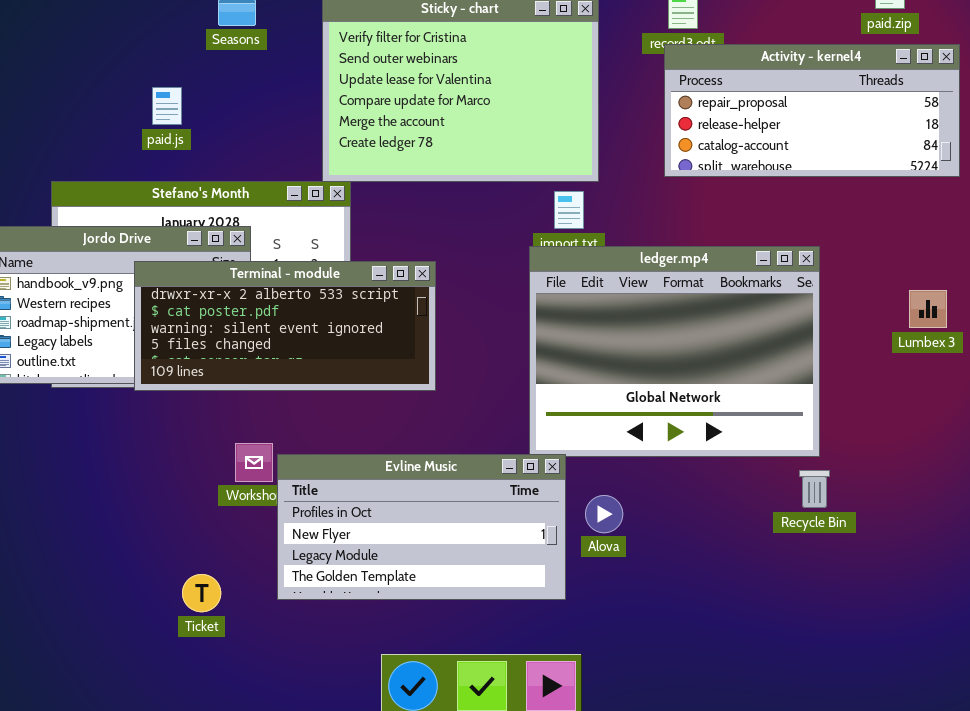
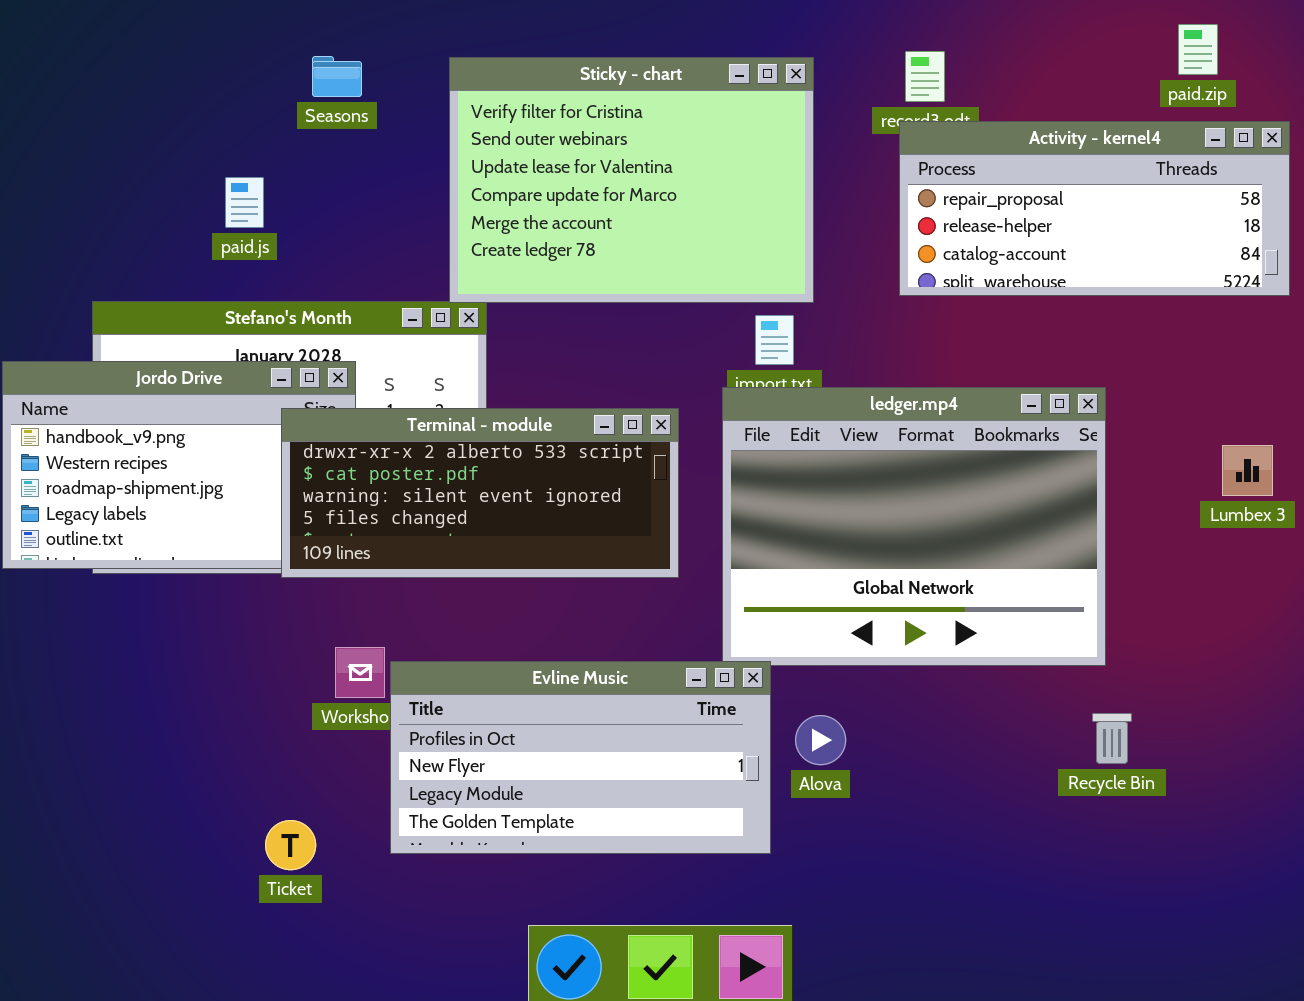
Terminal - module: [134,261,436,391] -> [281,408,679,578], moved
Recycle Bin: [799,470,830,508] -> [1092,713,1132,764], moved

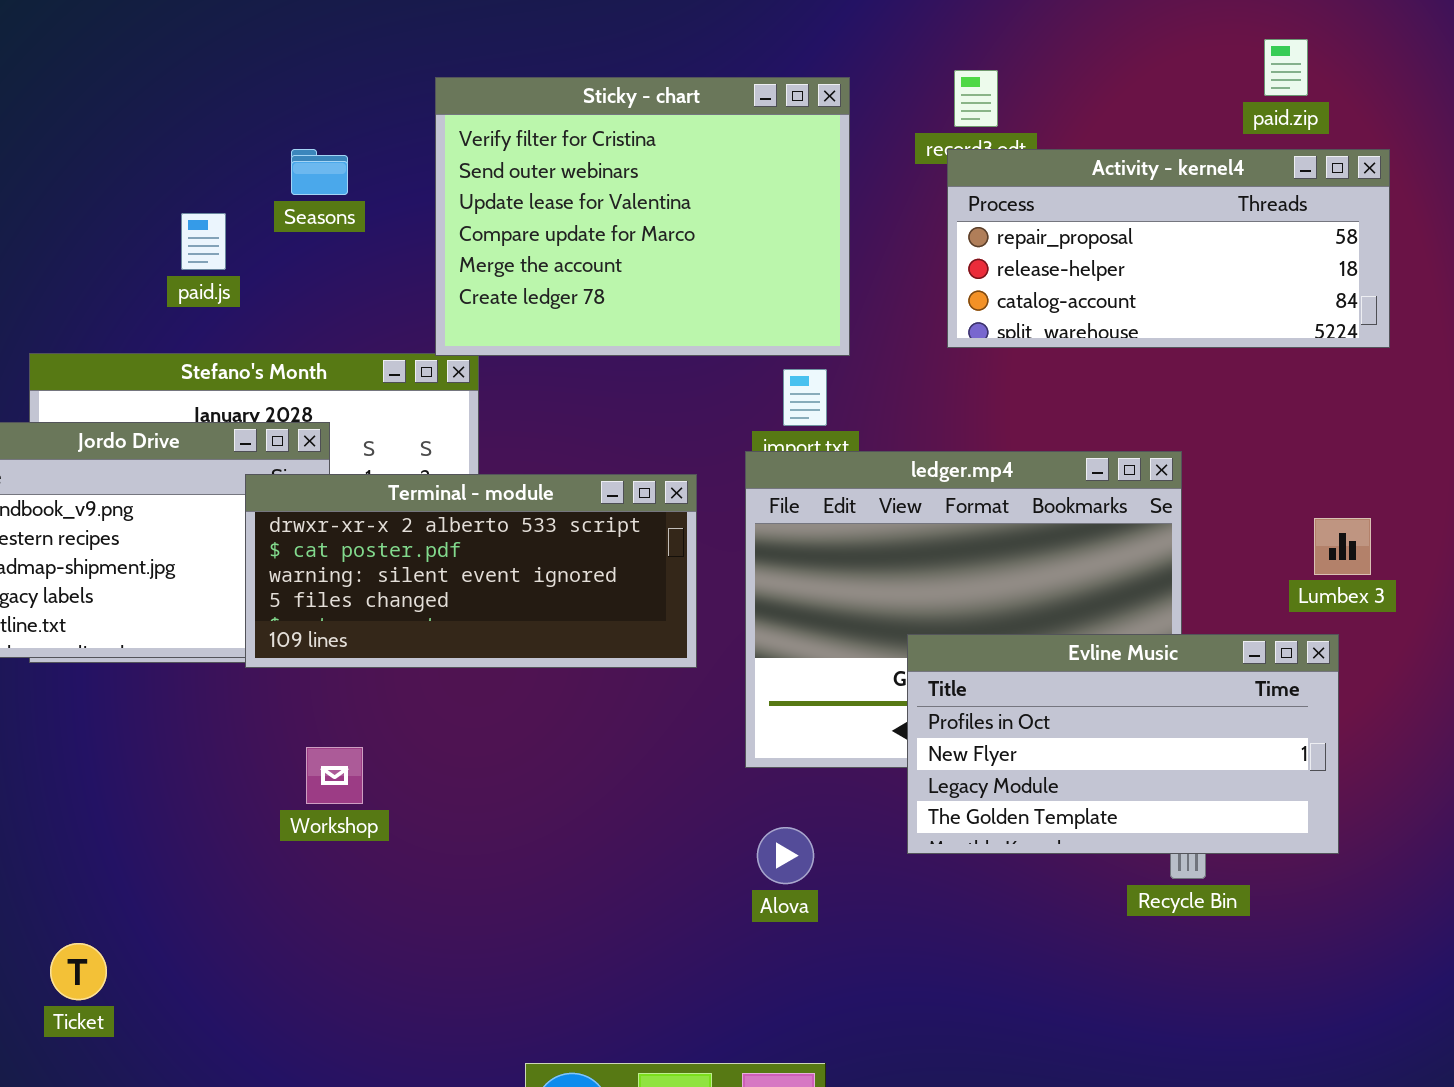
Seasons: [312,56,362,97] -> [291,149,348,195], moved
Evline Music: [390,661,771,854] -> [907,634,1339,854], moved
Alova: [795,715,846,765] -> [757,827,814,884], moved
Ticket: [265,820,316,870] -> [50,943,107,1000], moved

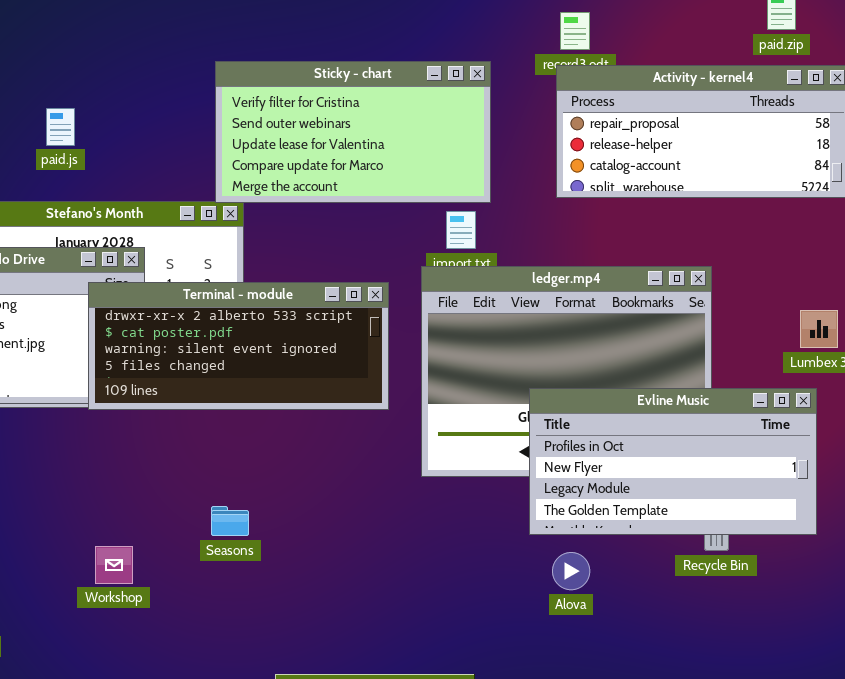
Sticky - chart: [435,77,850,356] -> [215,61,491,203], resized
Seasons: [291,149,348,195] -> [211,506,249,536], moved
Workshop: [306,747,363,804] -> [95,546,133,584], moved
Alova: [757,827,814,884] -> [552,552,590,590], moved

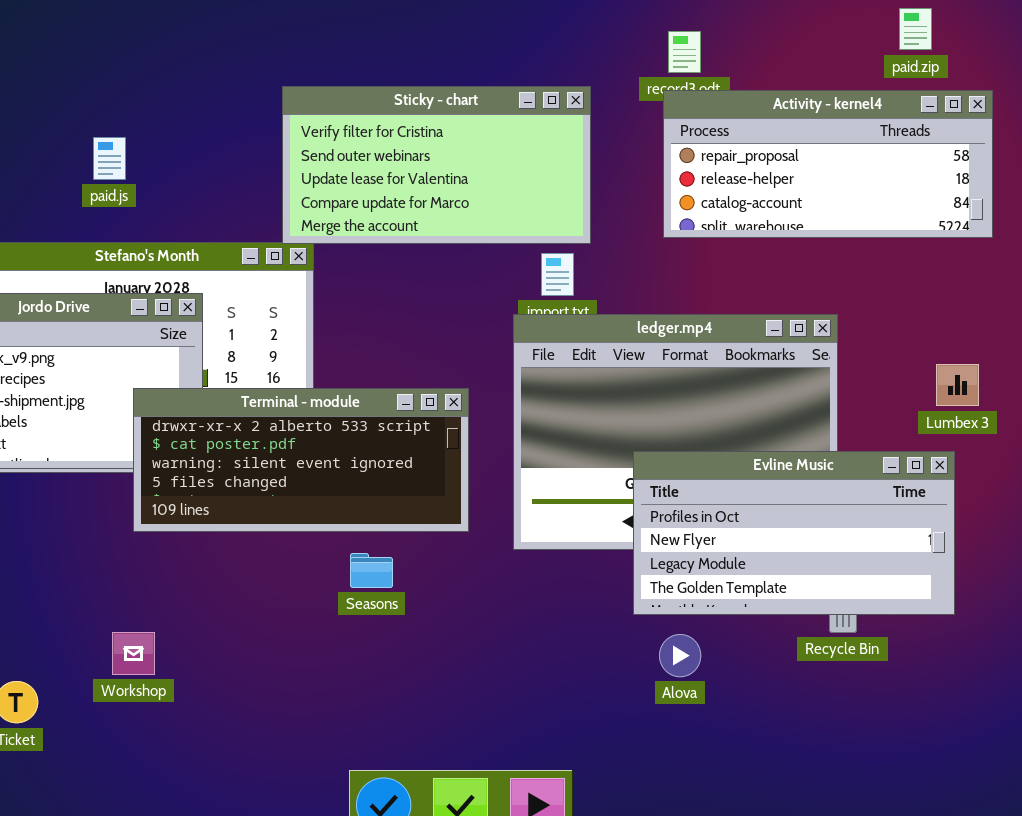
Terminal - module: [88,282,389,410] -> [133,388,469,532], moved
Seasons: [211,506,249,536] -> [350,553,393,588], moved
Workshop: [95,546,133,584] -> [112,632,155,675], moved

